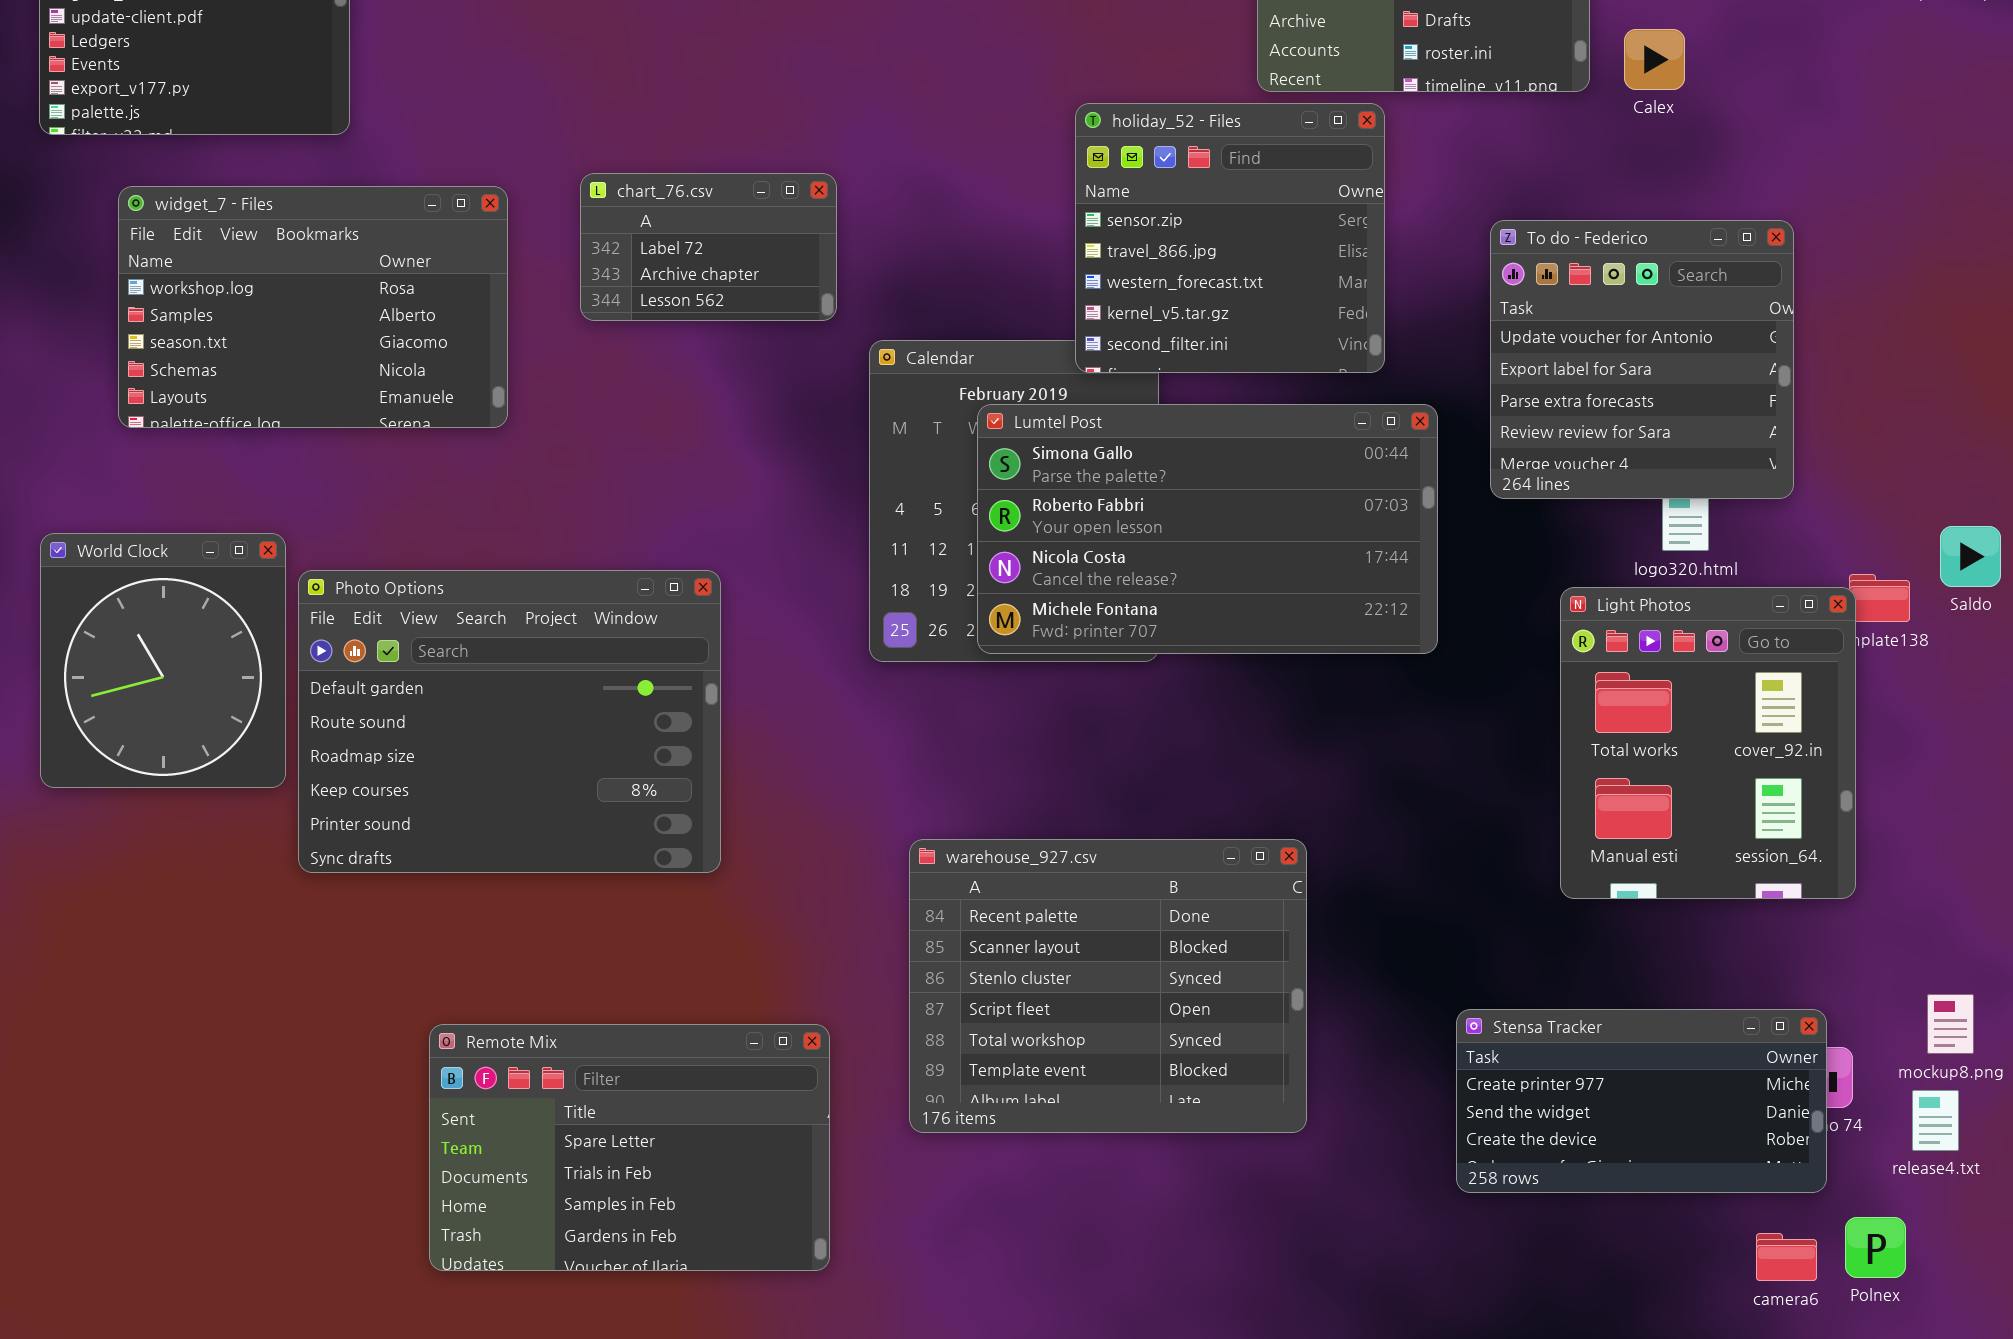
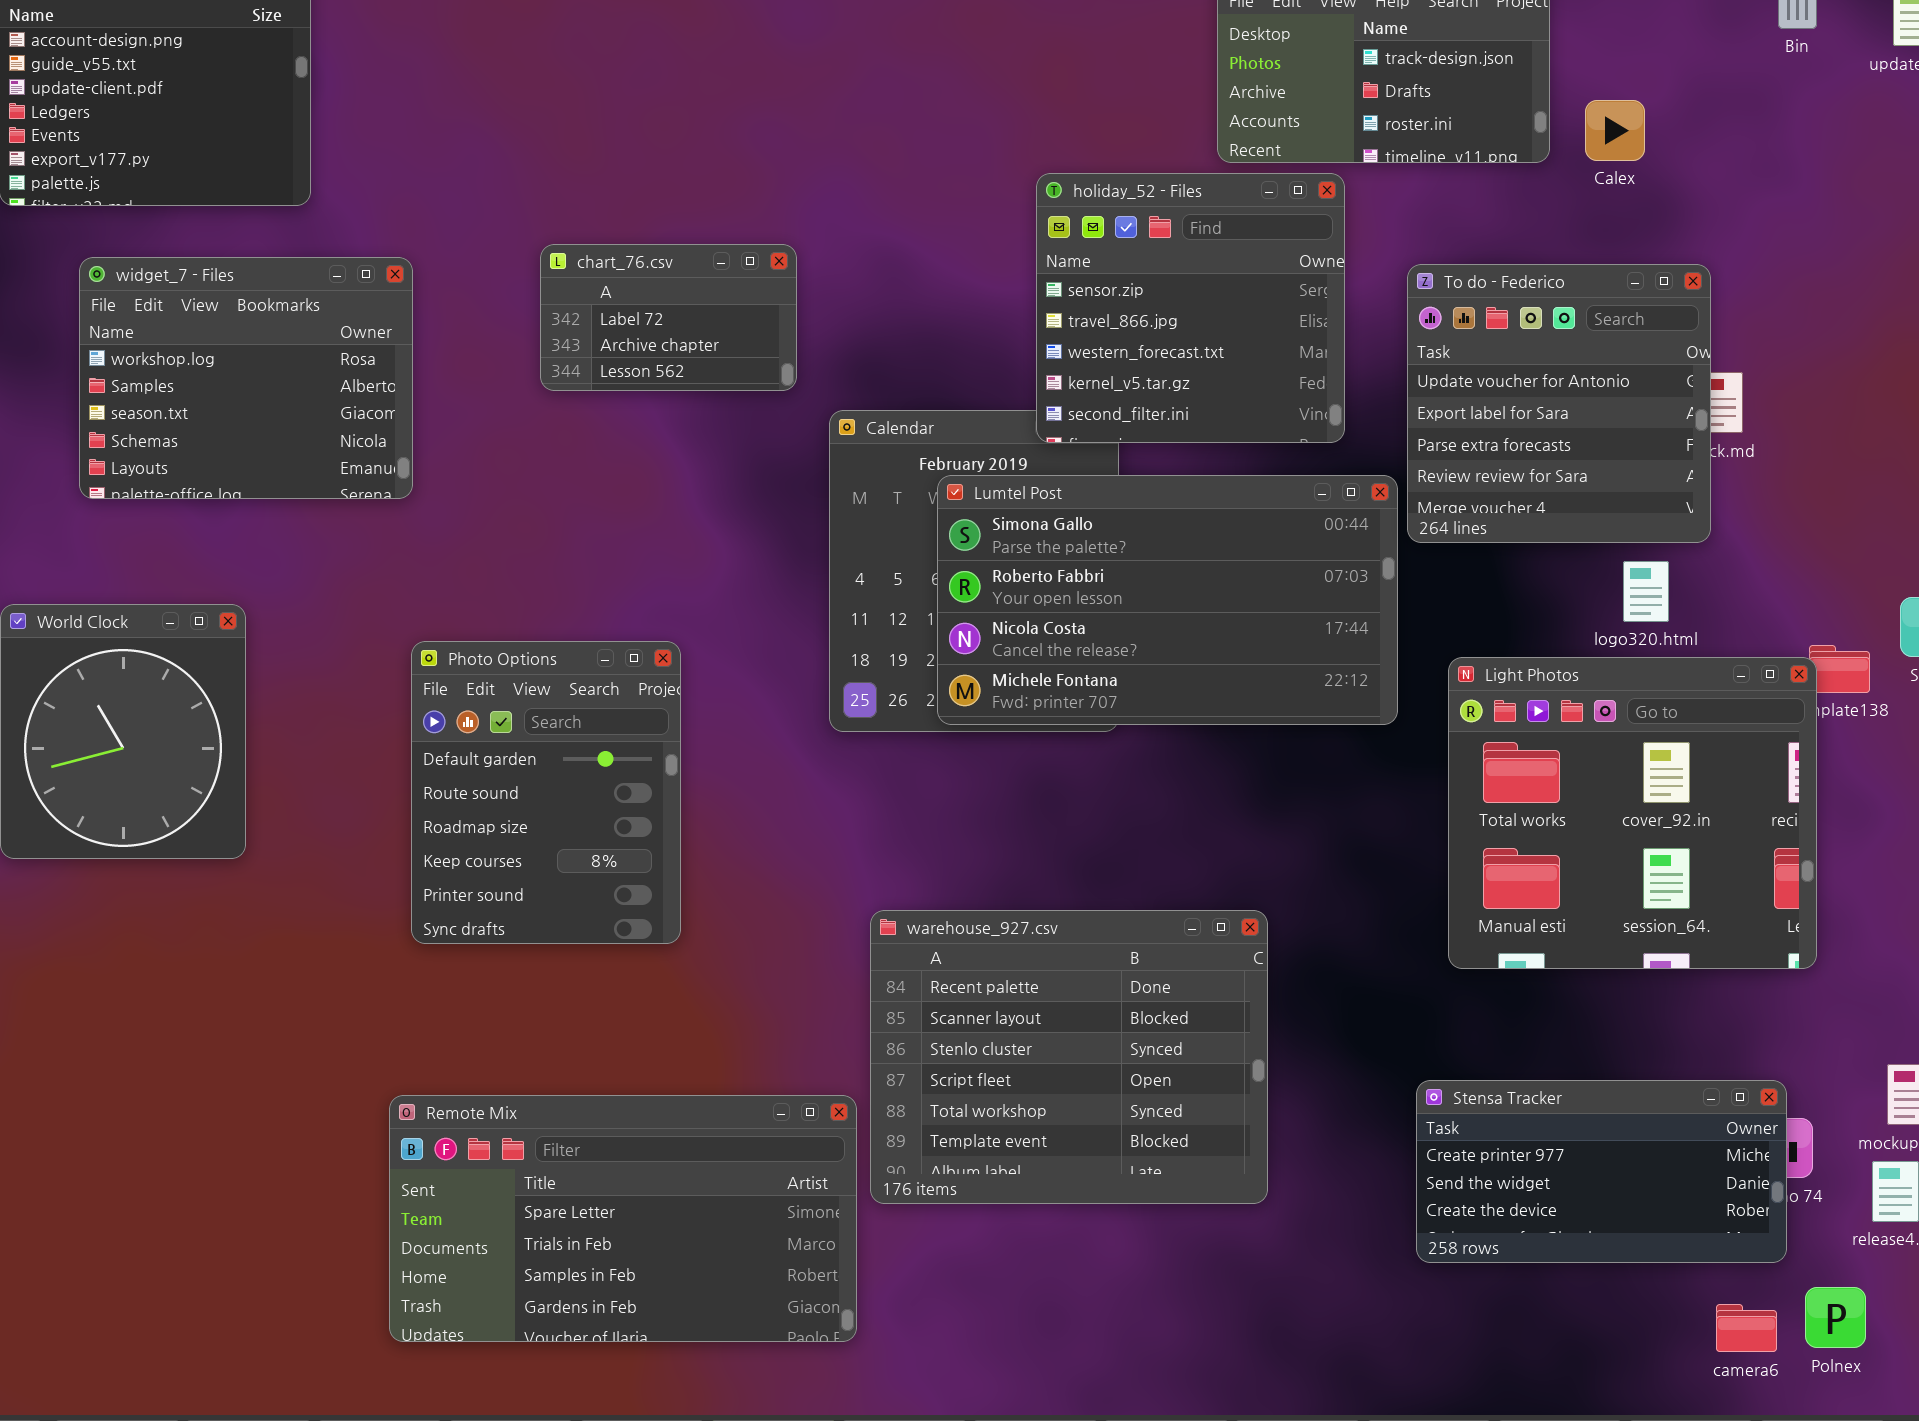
widget_7 - Files: [118,186,508,428] -> [79,257,413,499], resized
To do - Federico: [1490,220,1794,499] -> [1407,264,1711,543], moved
Photo Options: [298,570,721,873] -> [411,641,681,944], resized
Light Photos: [1560,587,1856,899] -> [1448,657,1817,969], resized
Remote Mix: [429,1024,830,1271] -> [389,1095,857,1342], resized

